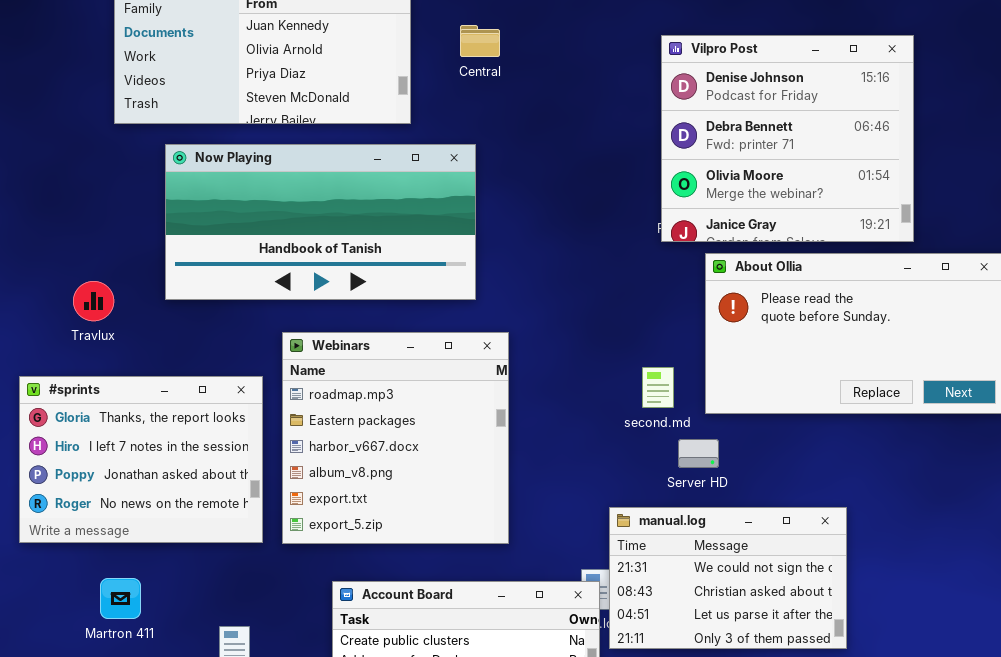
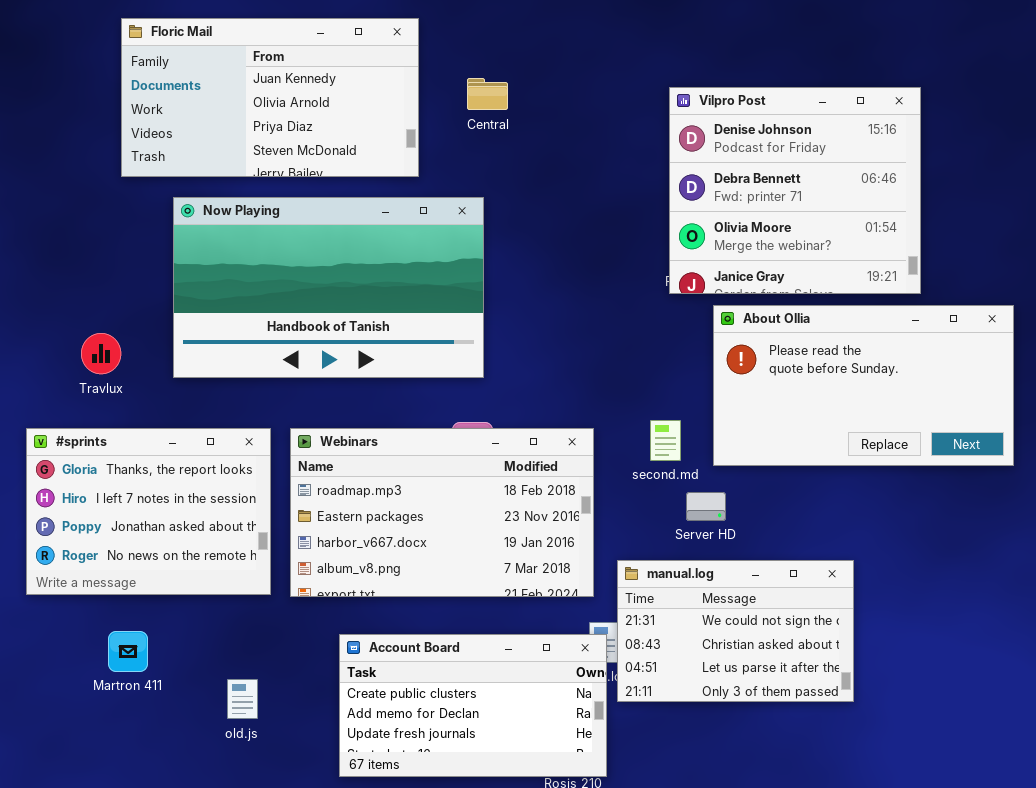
Now Playing: [165,144,476,300] -> [173,197,484,378], resized
Webinars: [282,332,509,544] -> [290,428,594,597], resized

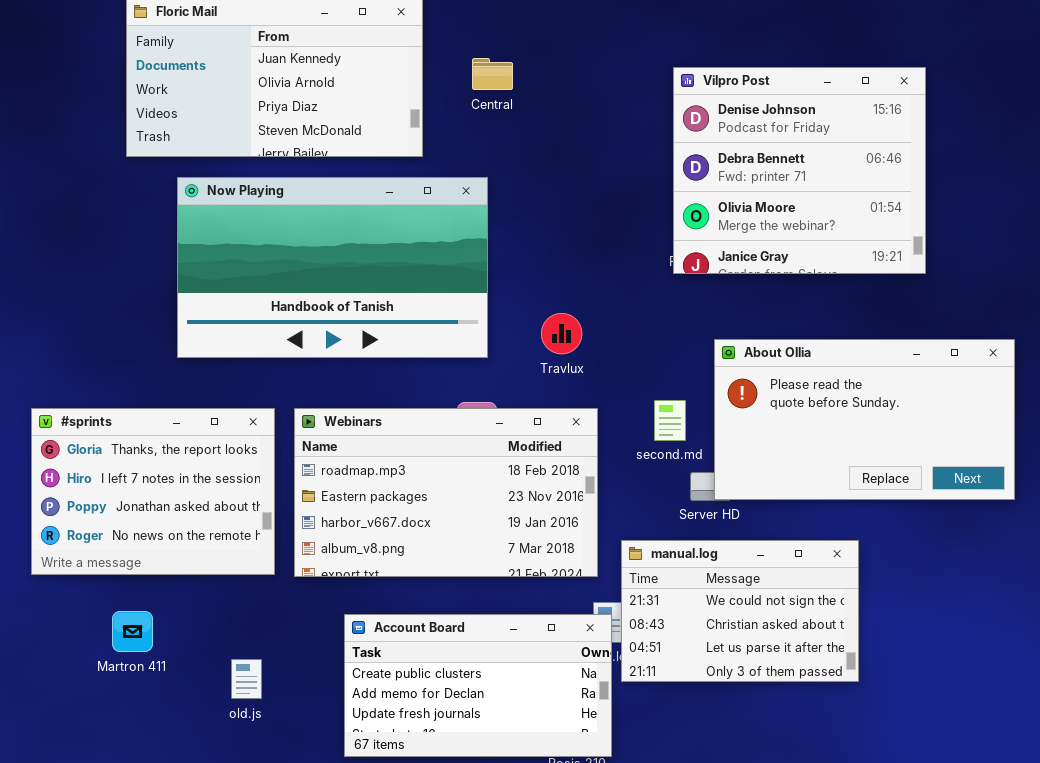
About Ollia: [713,305,1014,466] -> [714,339,1015,500], moved
Travlux: [81,333,121,374] -> [541,313,582,354], moved

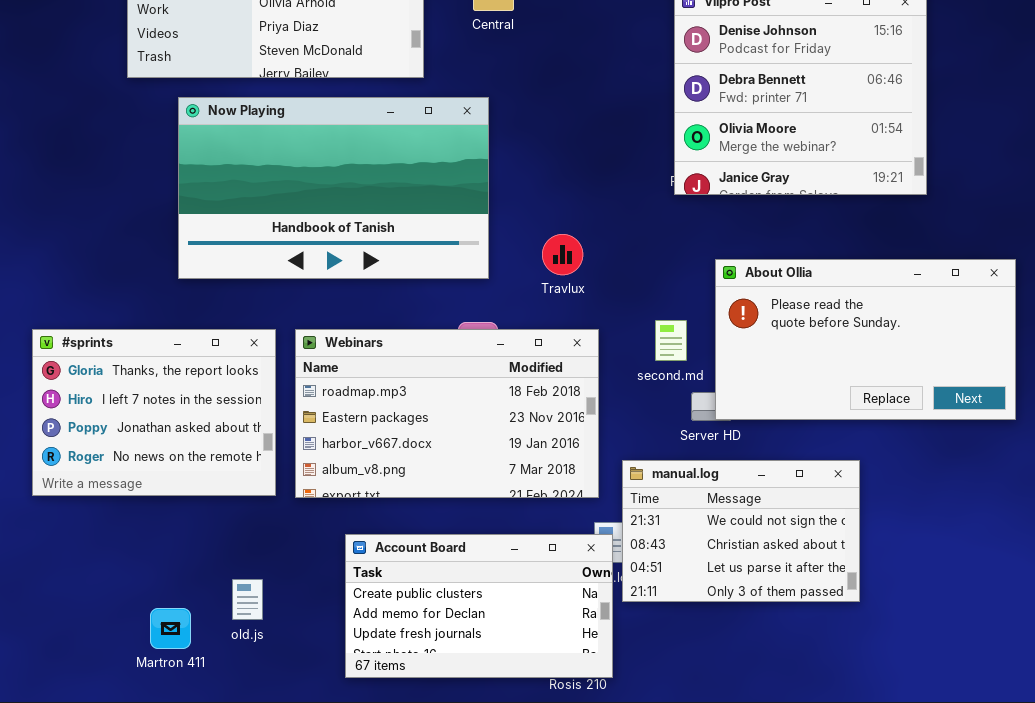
Martron 411: [112,611,153,652] -> [150,608,191,649], moved

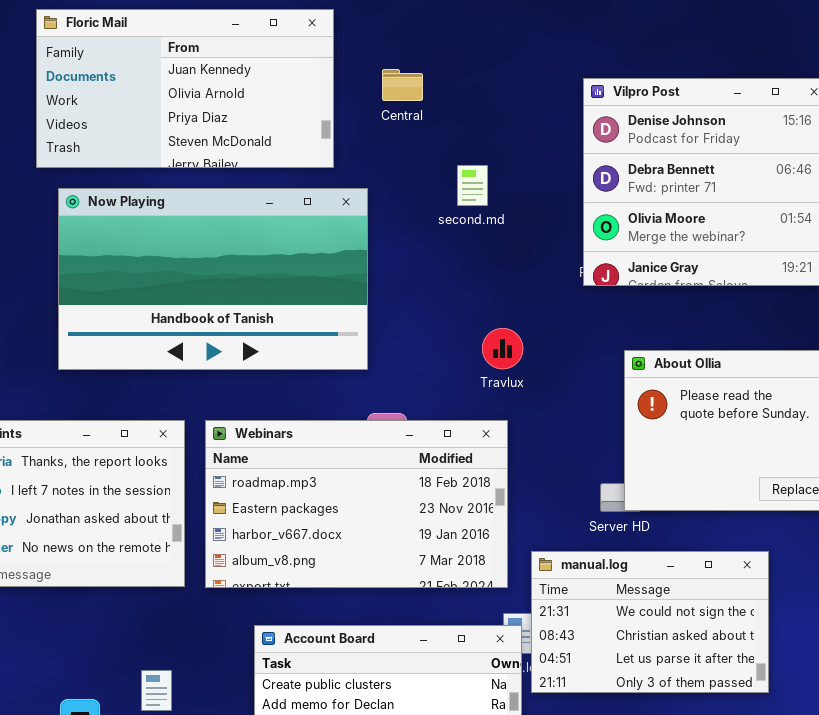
Now Playing: [178,97,489,279] -> [58,188,368,370], moved
Travlux: [542,234,583,275] -> [482,328,523,369], moved
second.md: [655,320,687,361] -> [457,165,488,206], moved

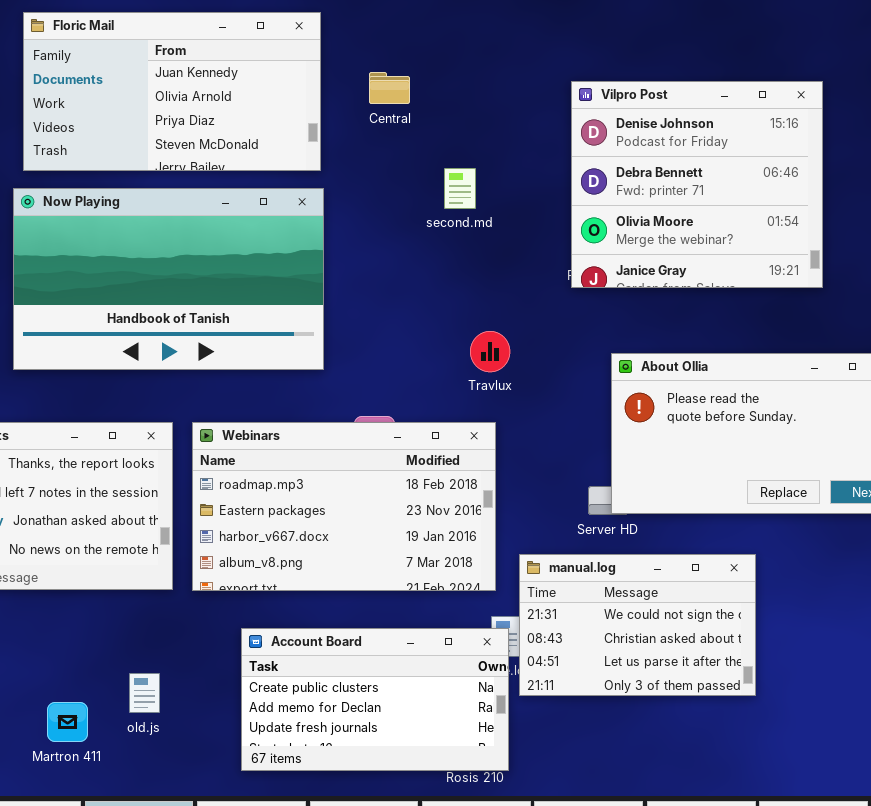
Now Playing: [58,188,368,370] -> [13,188,324,370], moved

